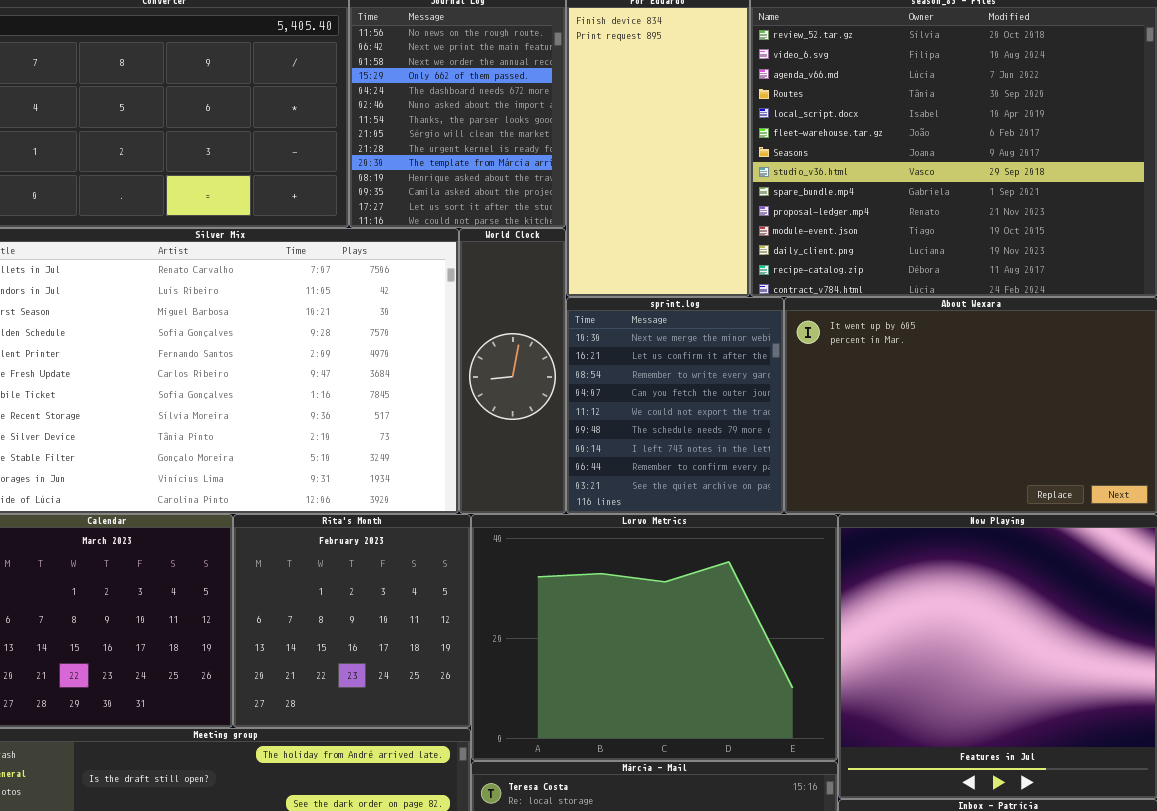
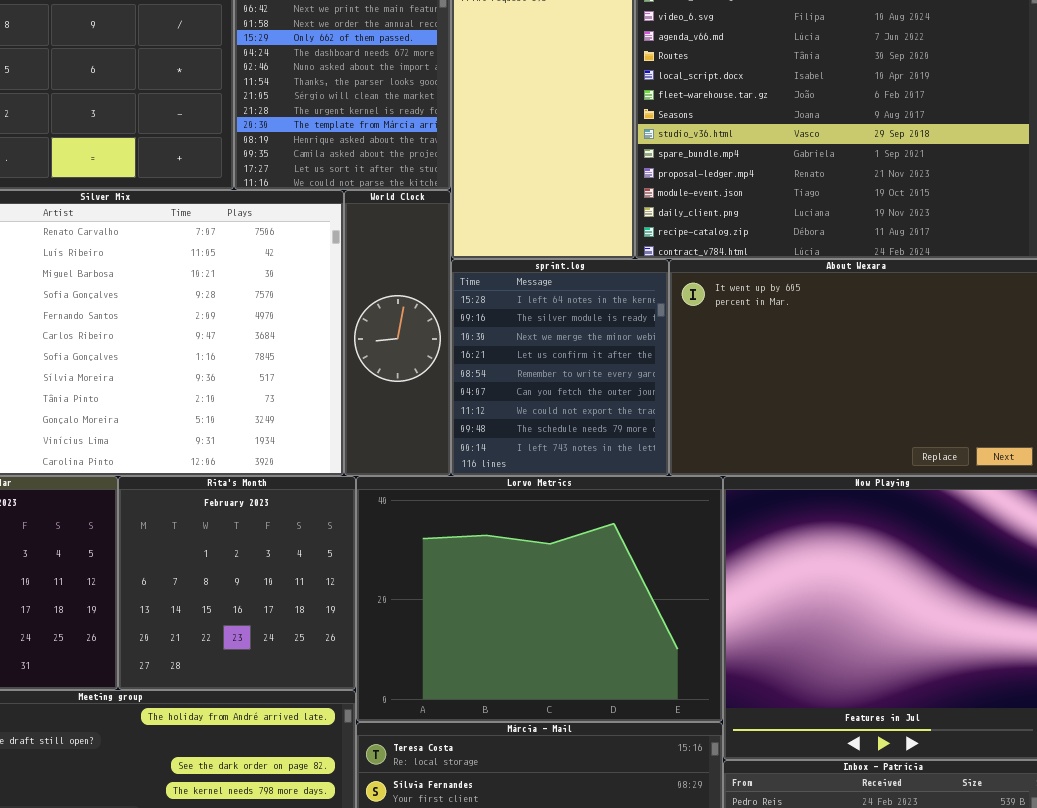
sprint.log: [566,297,784,514] -> [451,259,669,476], scrolled up 2 rows

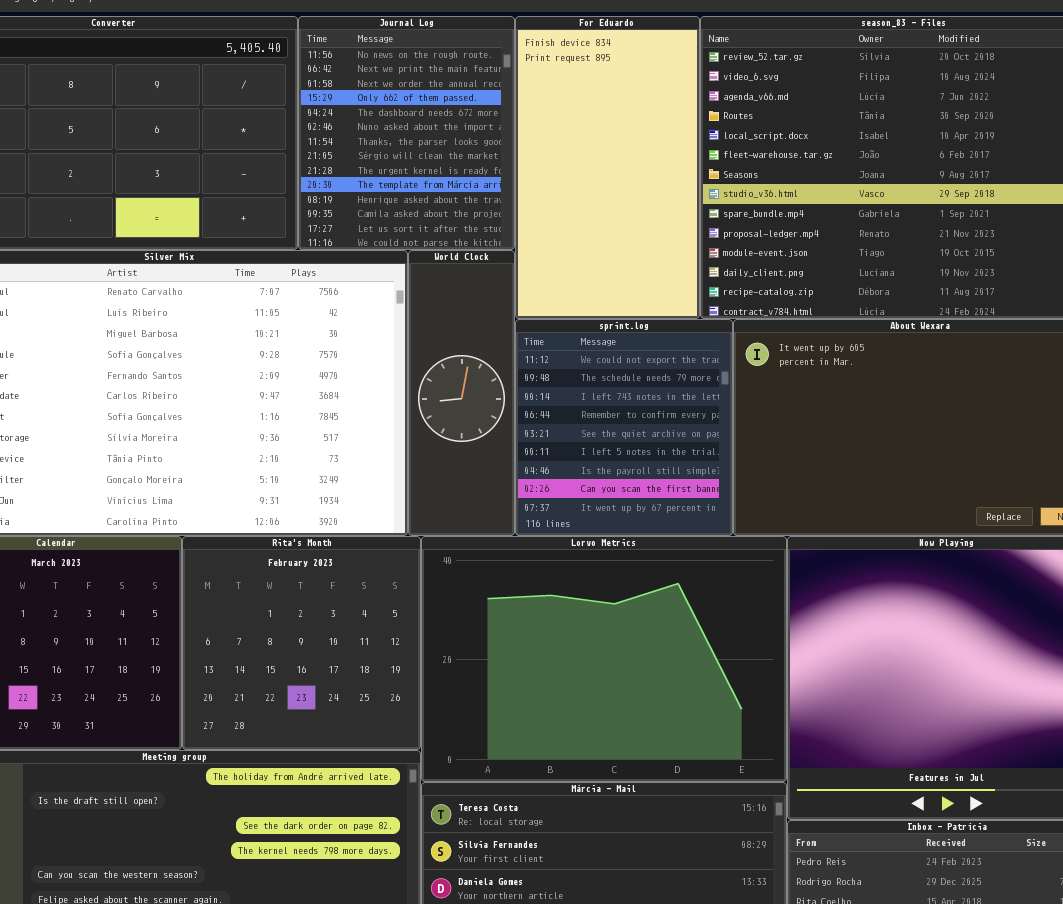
sprint.log: [451,259,669,476] -> [515,319,733,536], scrolled down 6 rows

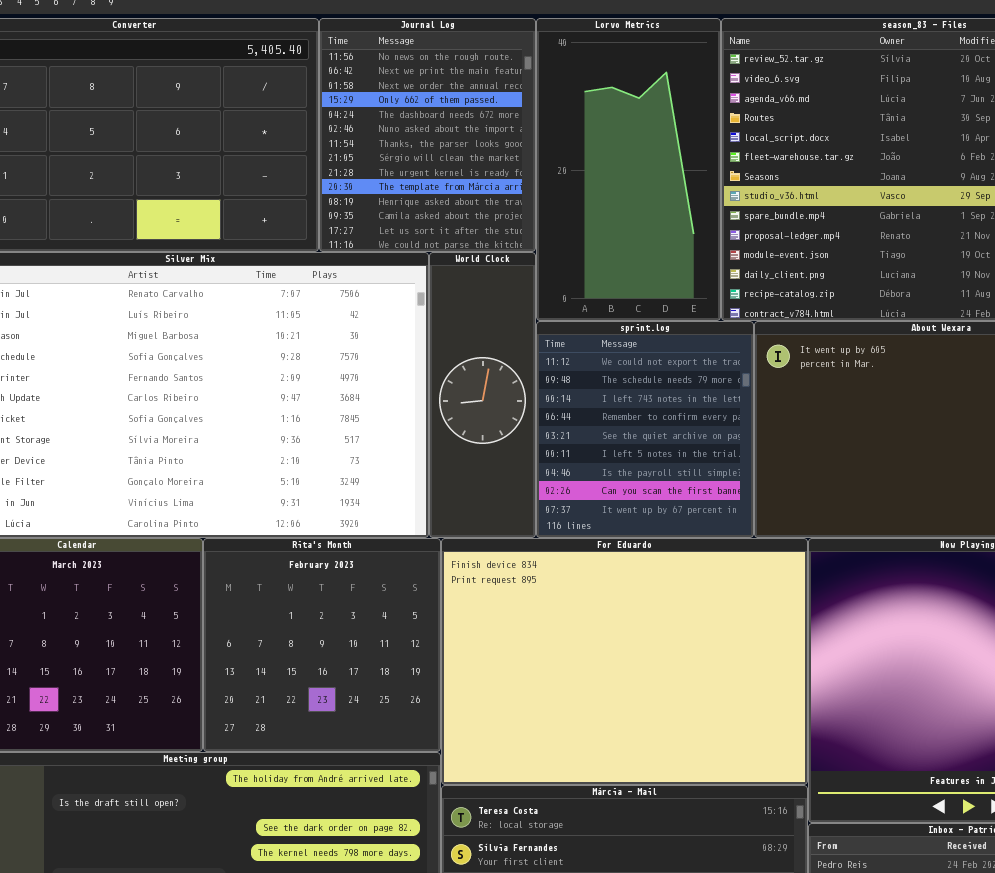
For Eduardo: [515,16,700,319] -> [441,538,808,785], moved, resized
Lorvo Metrics: [421,536,787,782] -> [536,18,721,321], moved, resized

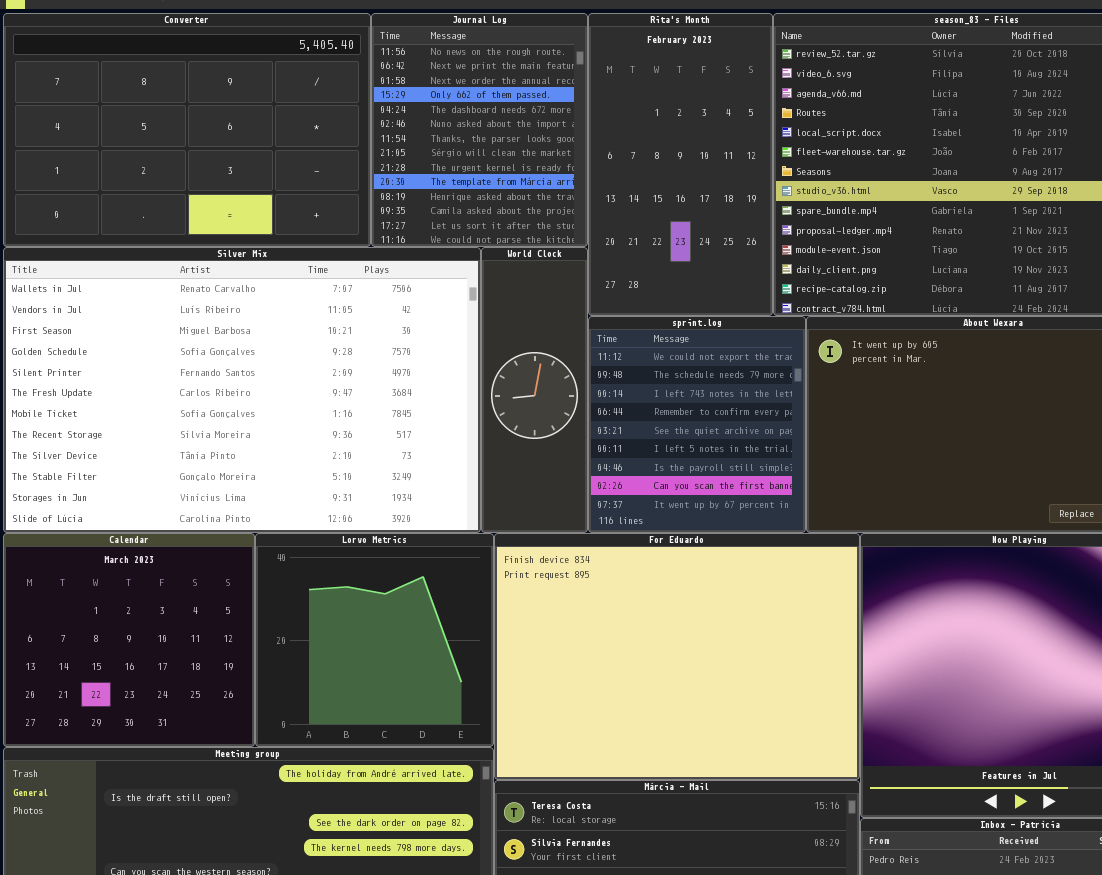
Lorvo Metrics: [536,18,721,321] -> [255,533,494,747], moved, resized
Rita's Month: [203,538,441,752] -> [588,13,773,316], moved, resized

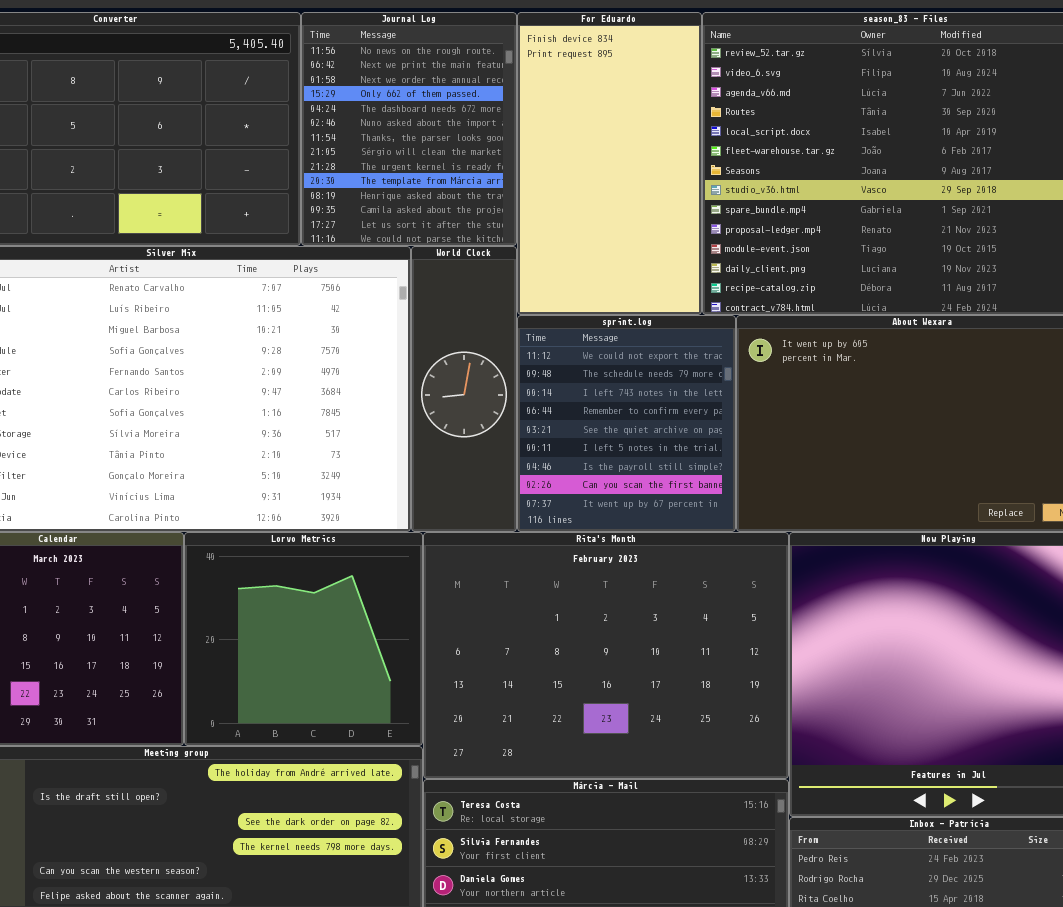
Rita's Month: [588,13,773,316] -> [423,532,789,779], moved, resized
For Eduardo: [494,533,860,780] -> [517,12,702,315], moved, resized

